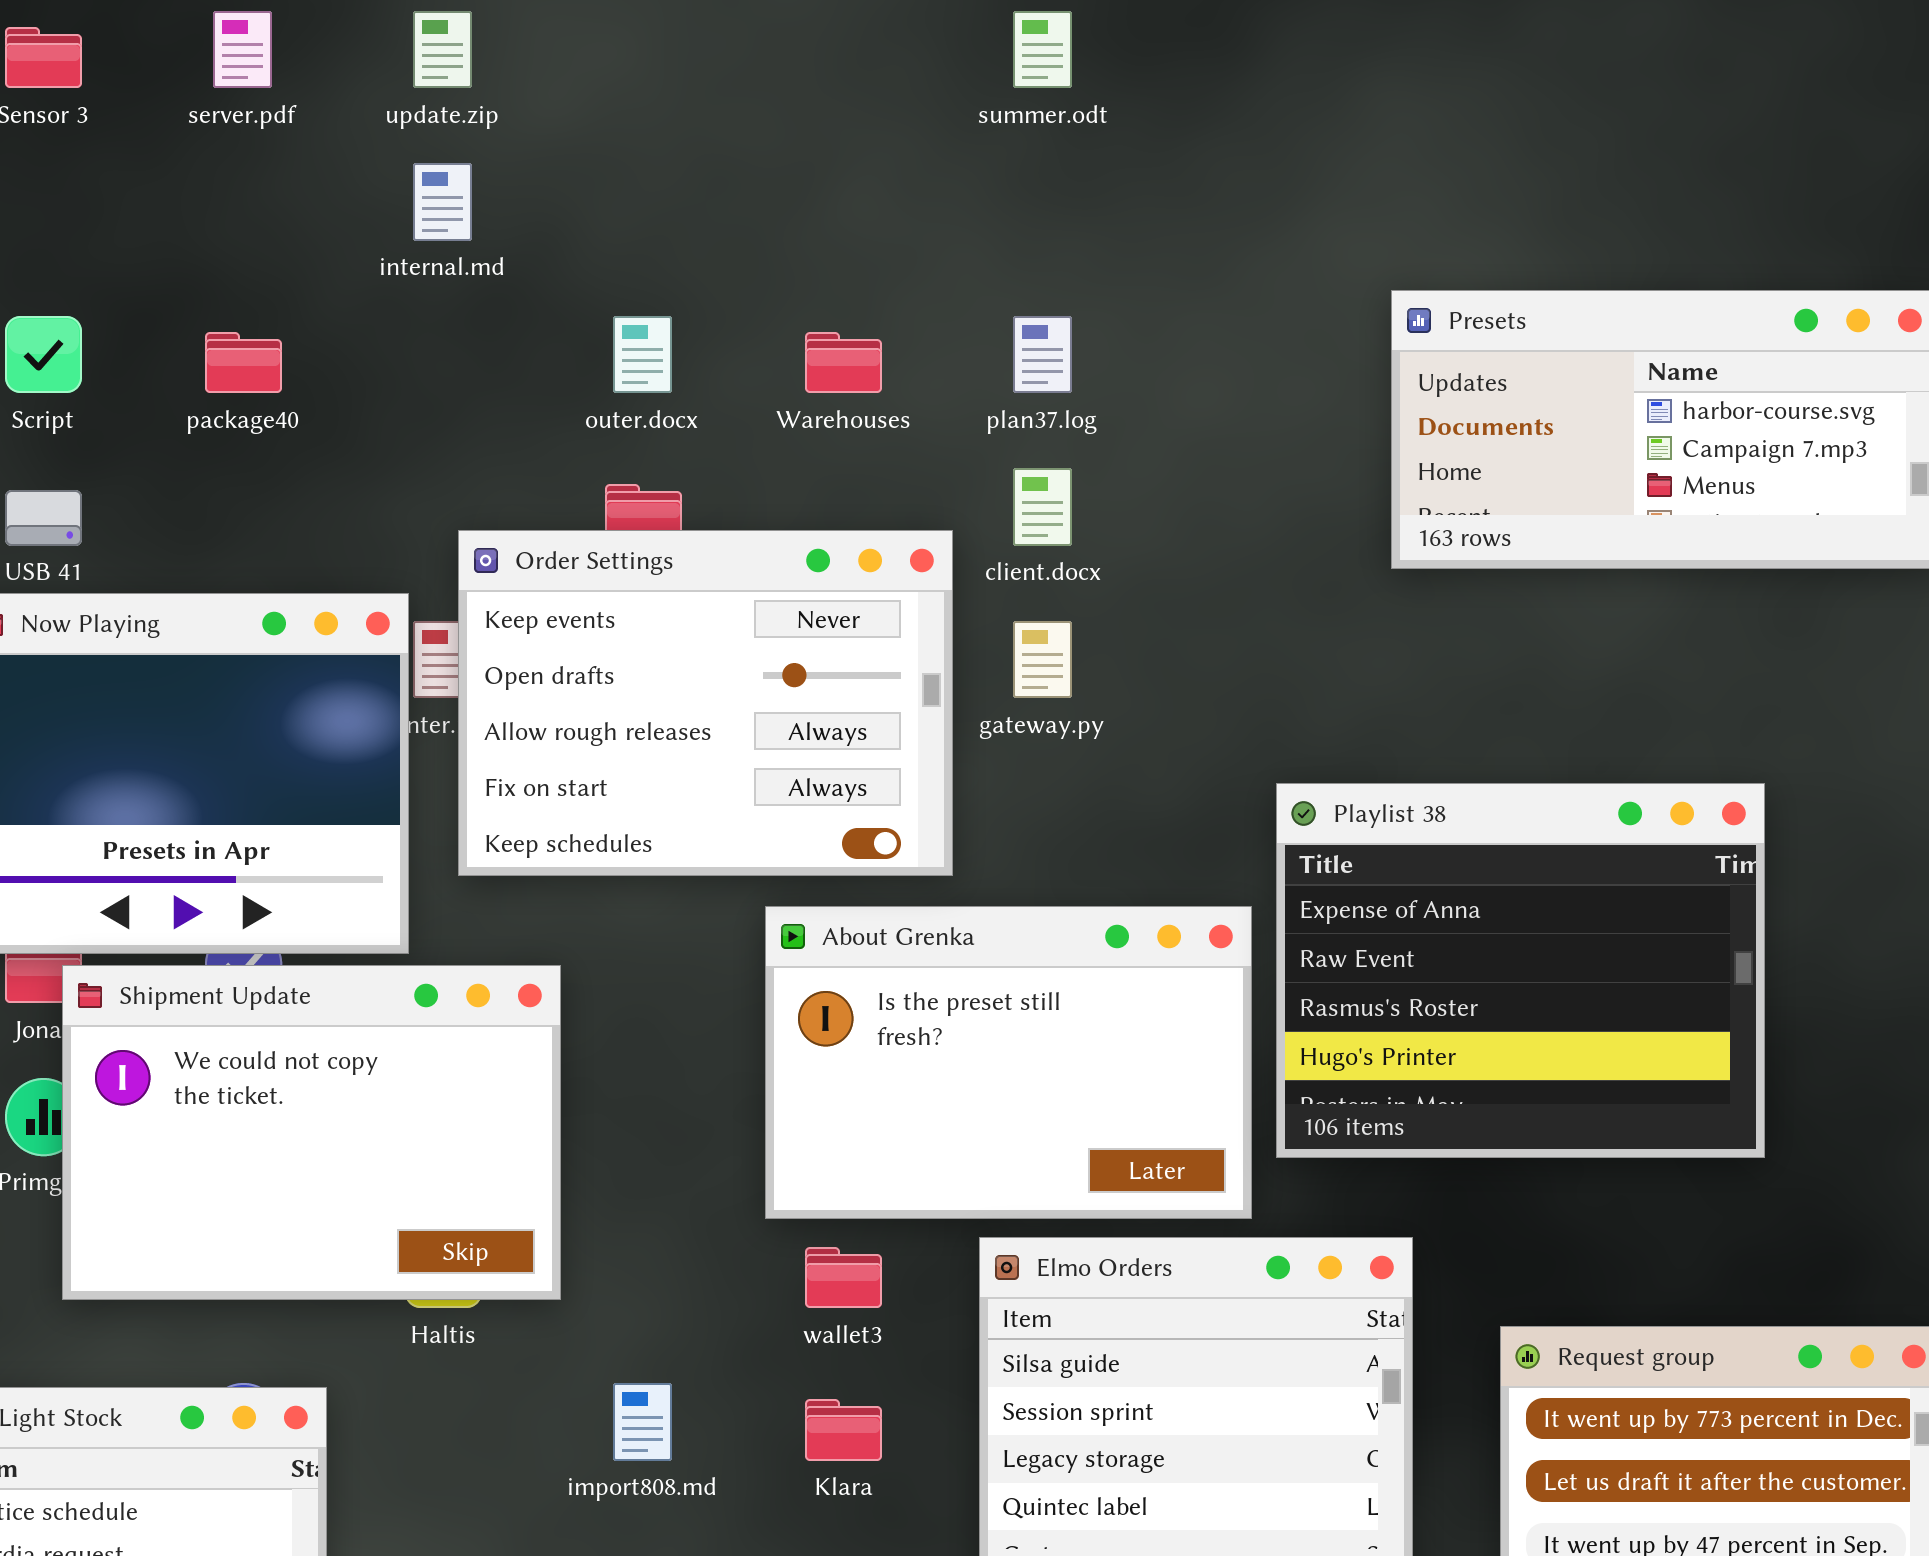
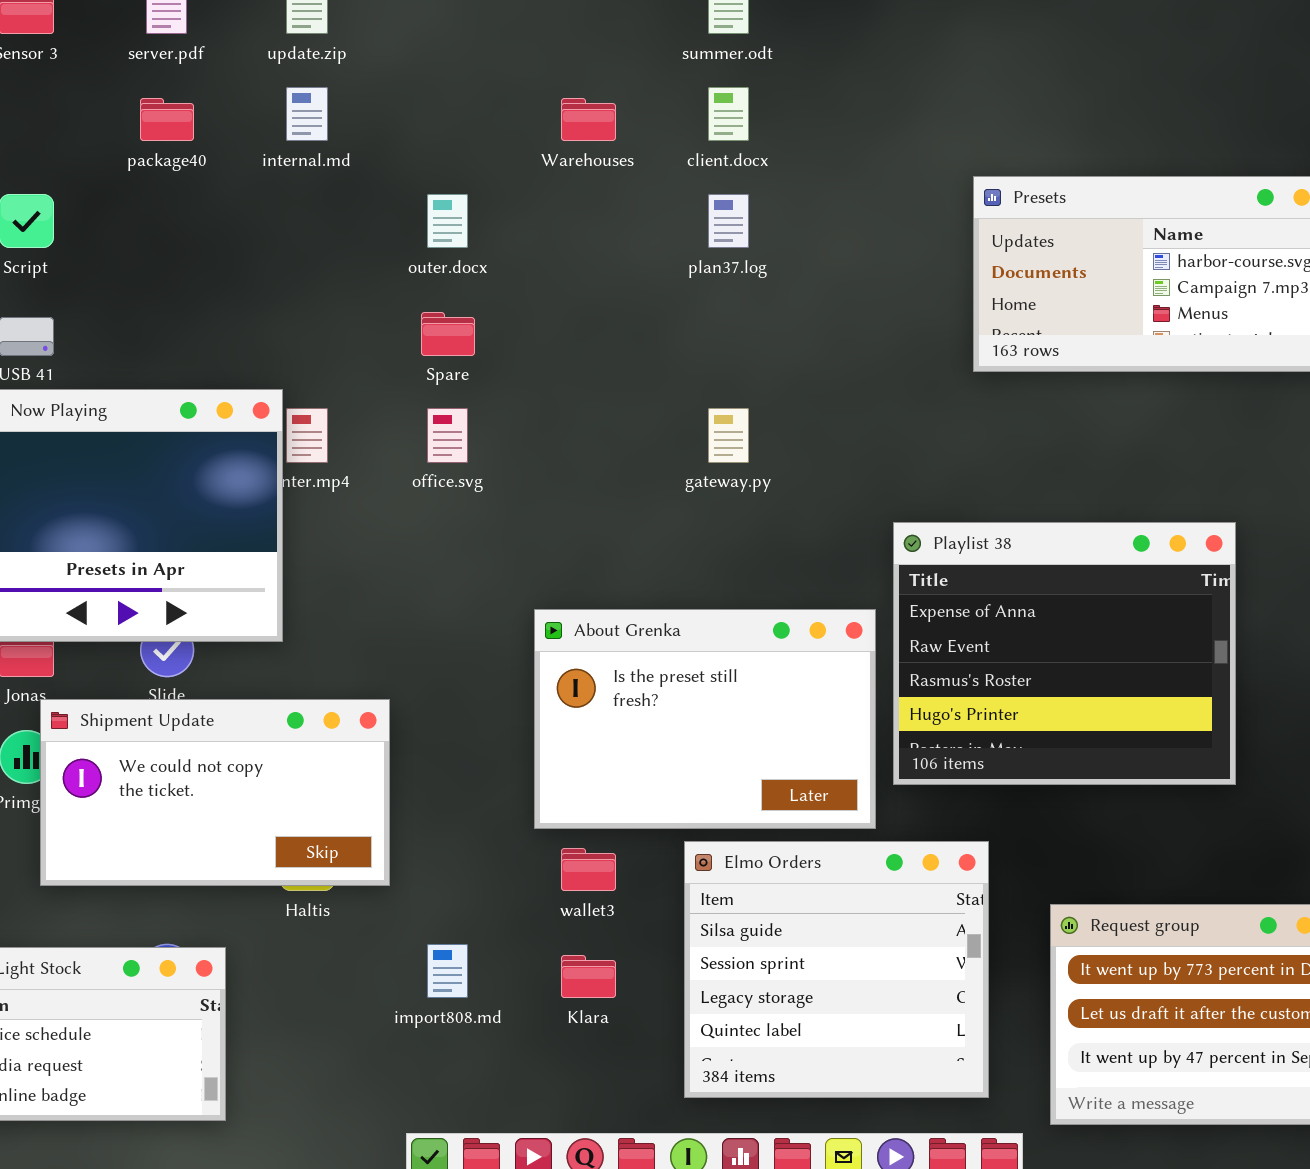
package40: [205,332,282,393] -> [140,98,194,141], moved
Warehouses: [805,332,882,393] -> [561,98,616,141], moved
client.docx: [1013,468,1072,546] -> [708,87,749,141], moved
Order Settings: [458,530,953,876] -> none, closed
Shipment Update: [62,965,561,1300] -> [40,699,390,886], resized

